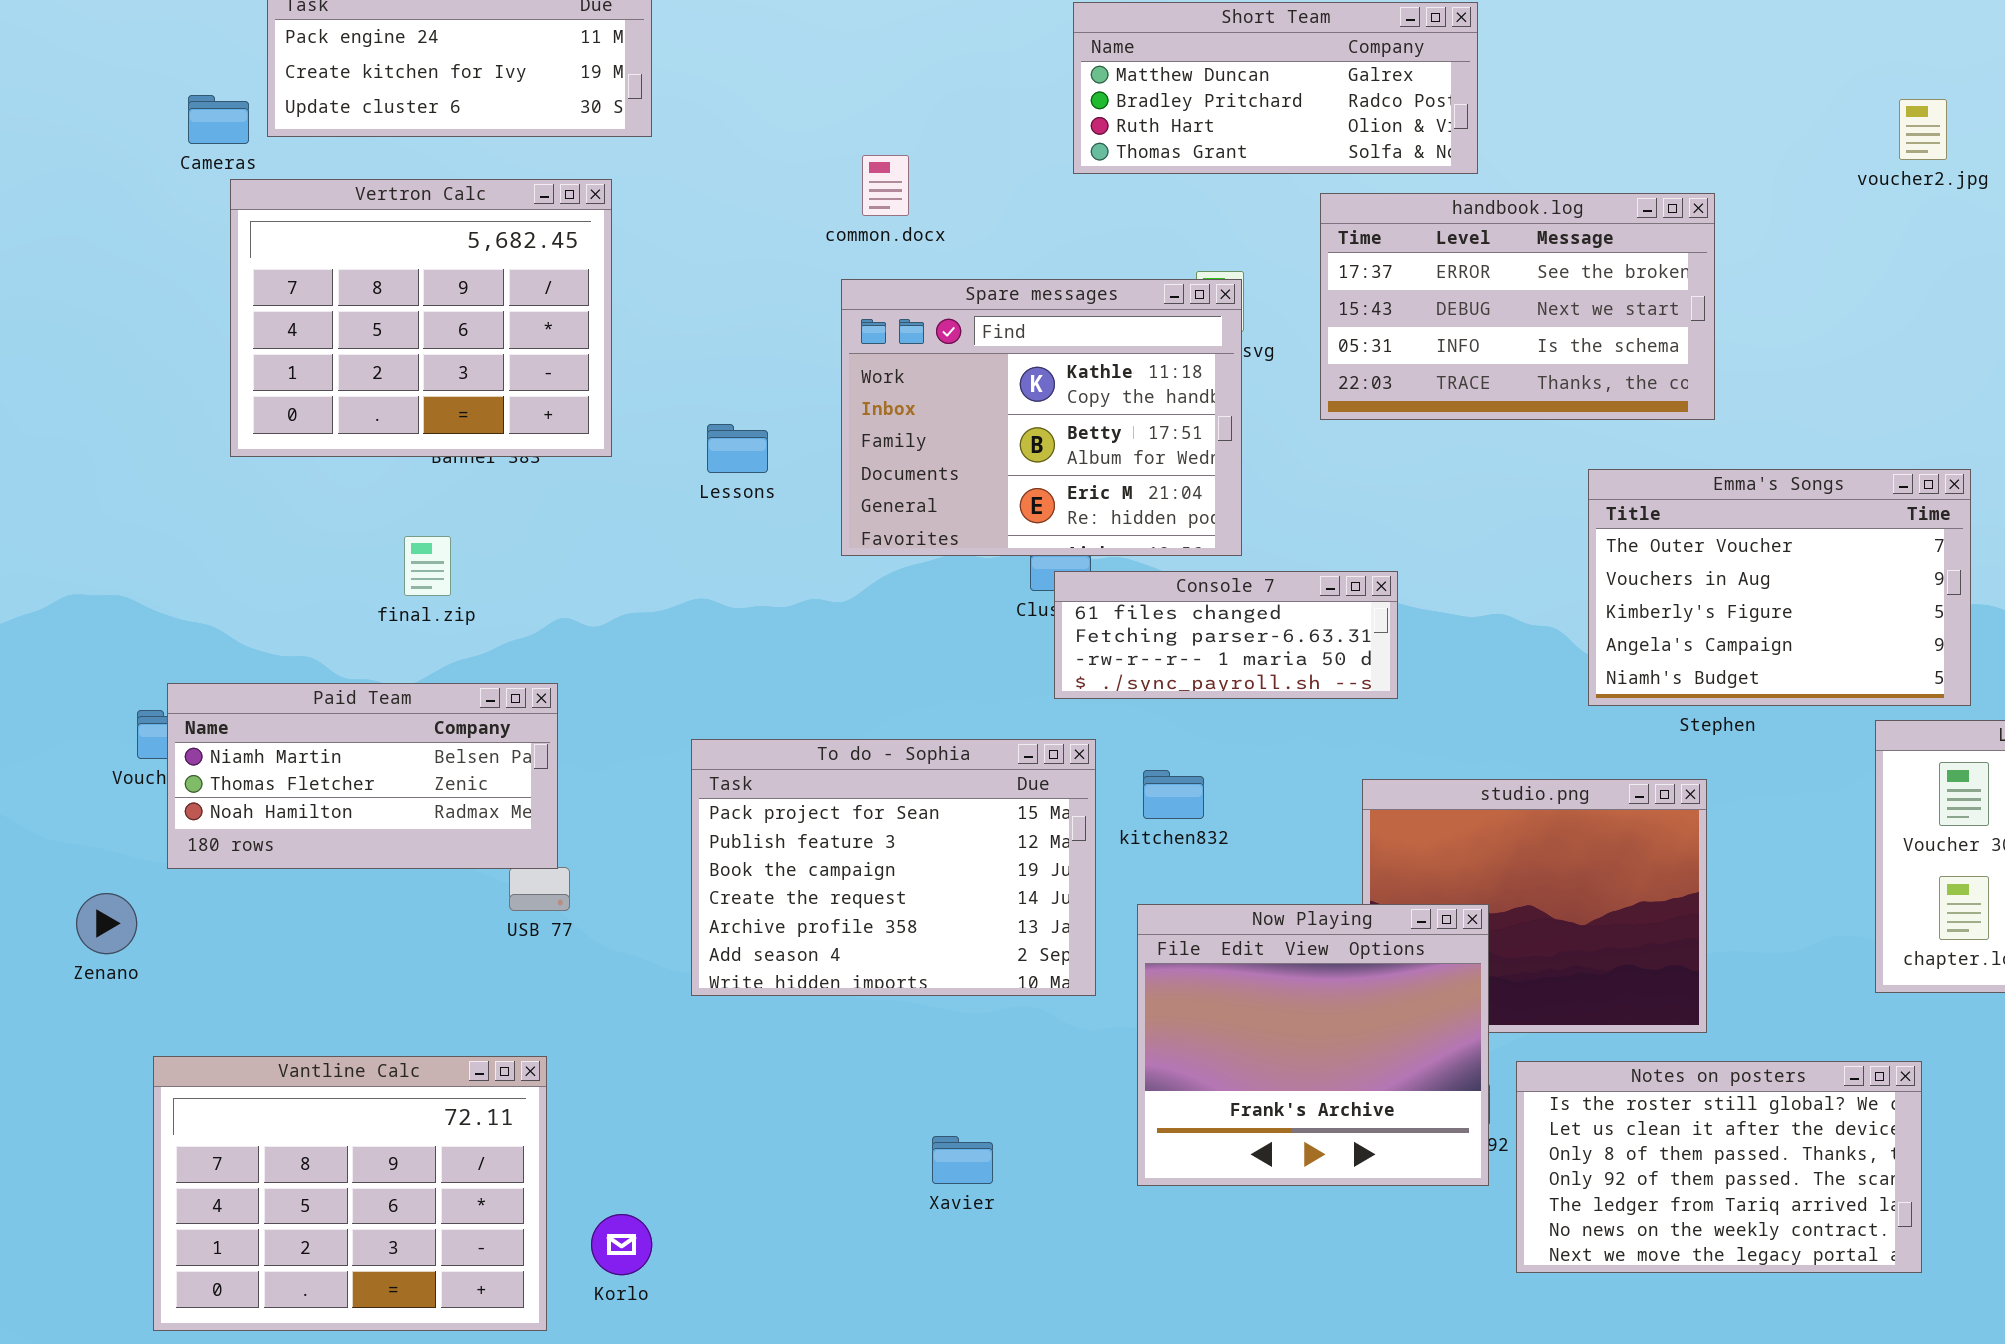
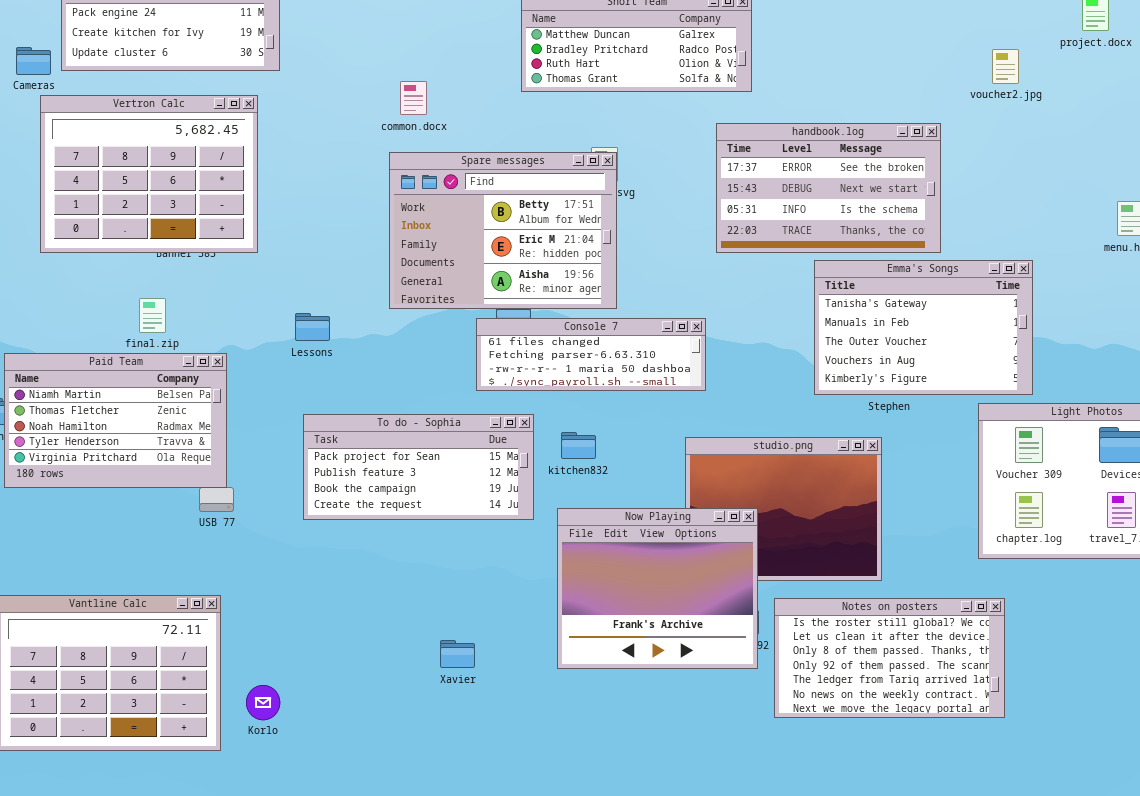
handbook.log: [1320,193,1715,420] -> [716,123,941,253], moved
Spare messages: [841,279,1242,556] -> [389,152,617,309], scrolled down 1 row
Lessons: [707,424,768,473] -> [295,313,330,341], moved
Emma's Songs: [1588,469,1971,706] -> [814,260,1033,395], scrolled up 2 rows
Console 7: [1054,571,1398,699] -> [476,318,706,391], resized
Paid Team: [167,683,558,869] -> [4,353,227,488], resized
To do - Sophia: [691,739,1096,996] -> [303,414,534,520], resized

